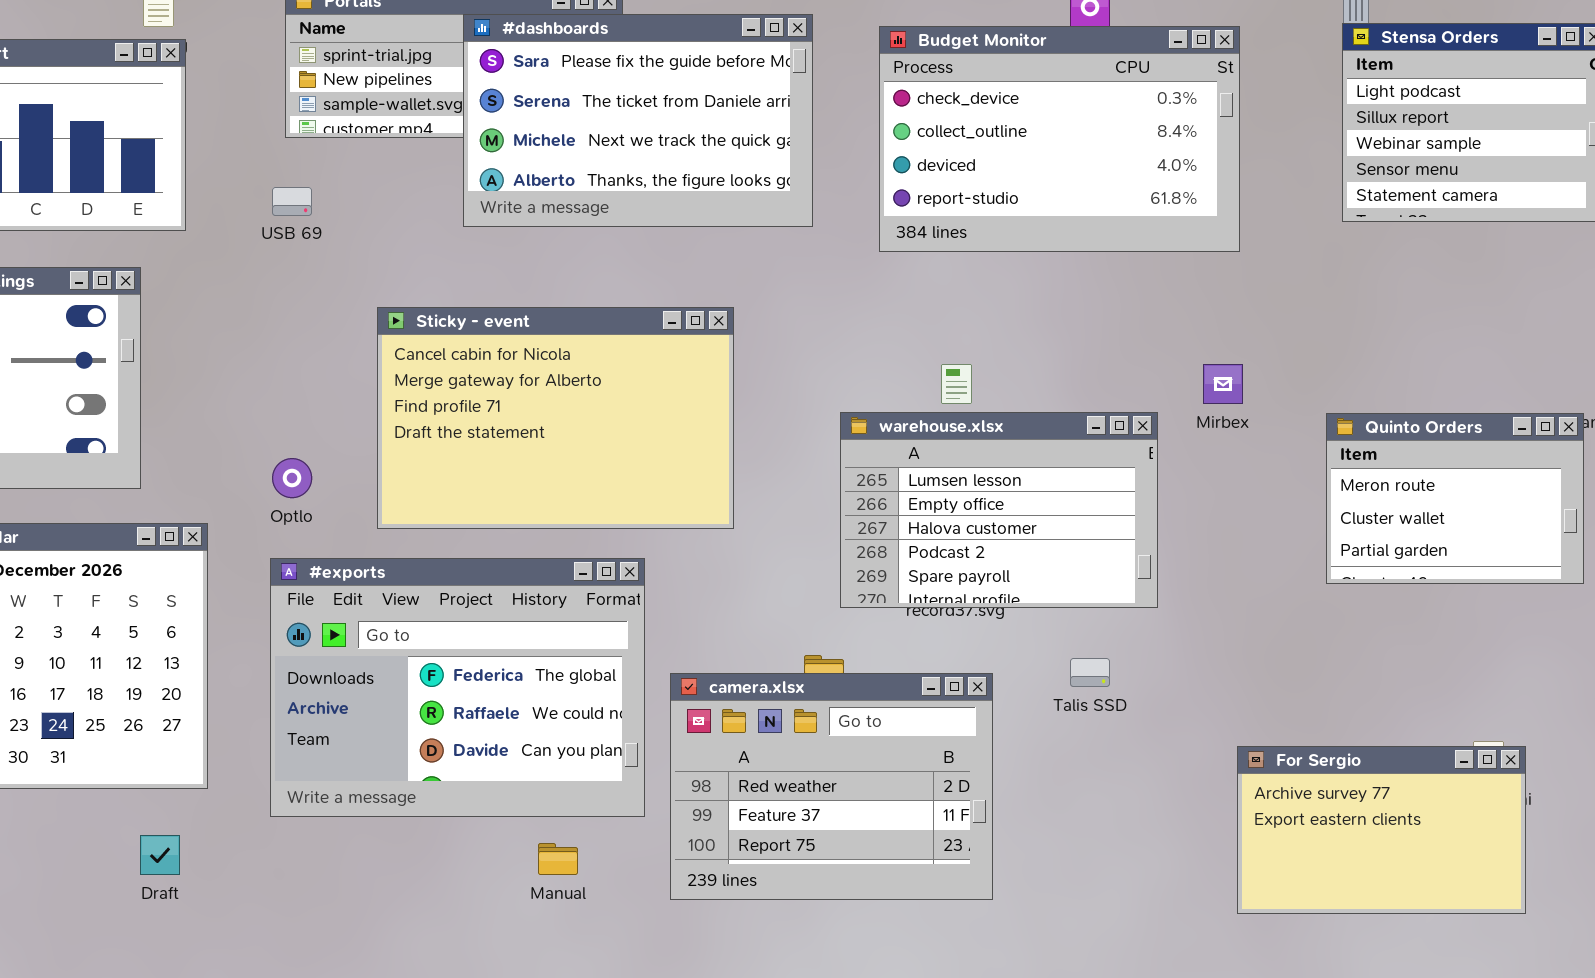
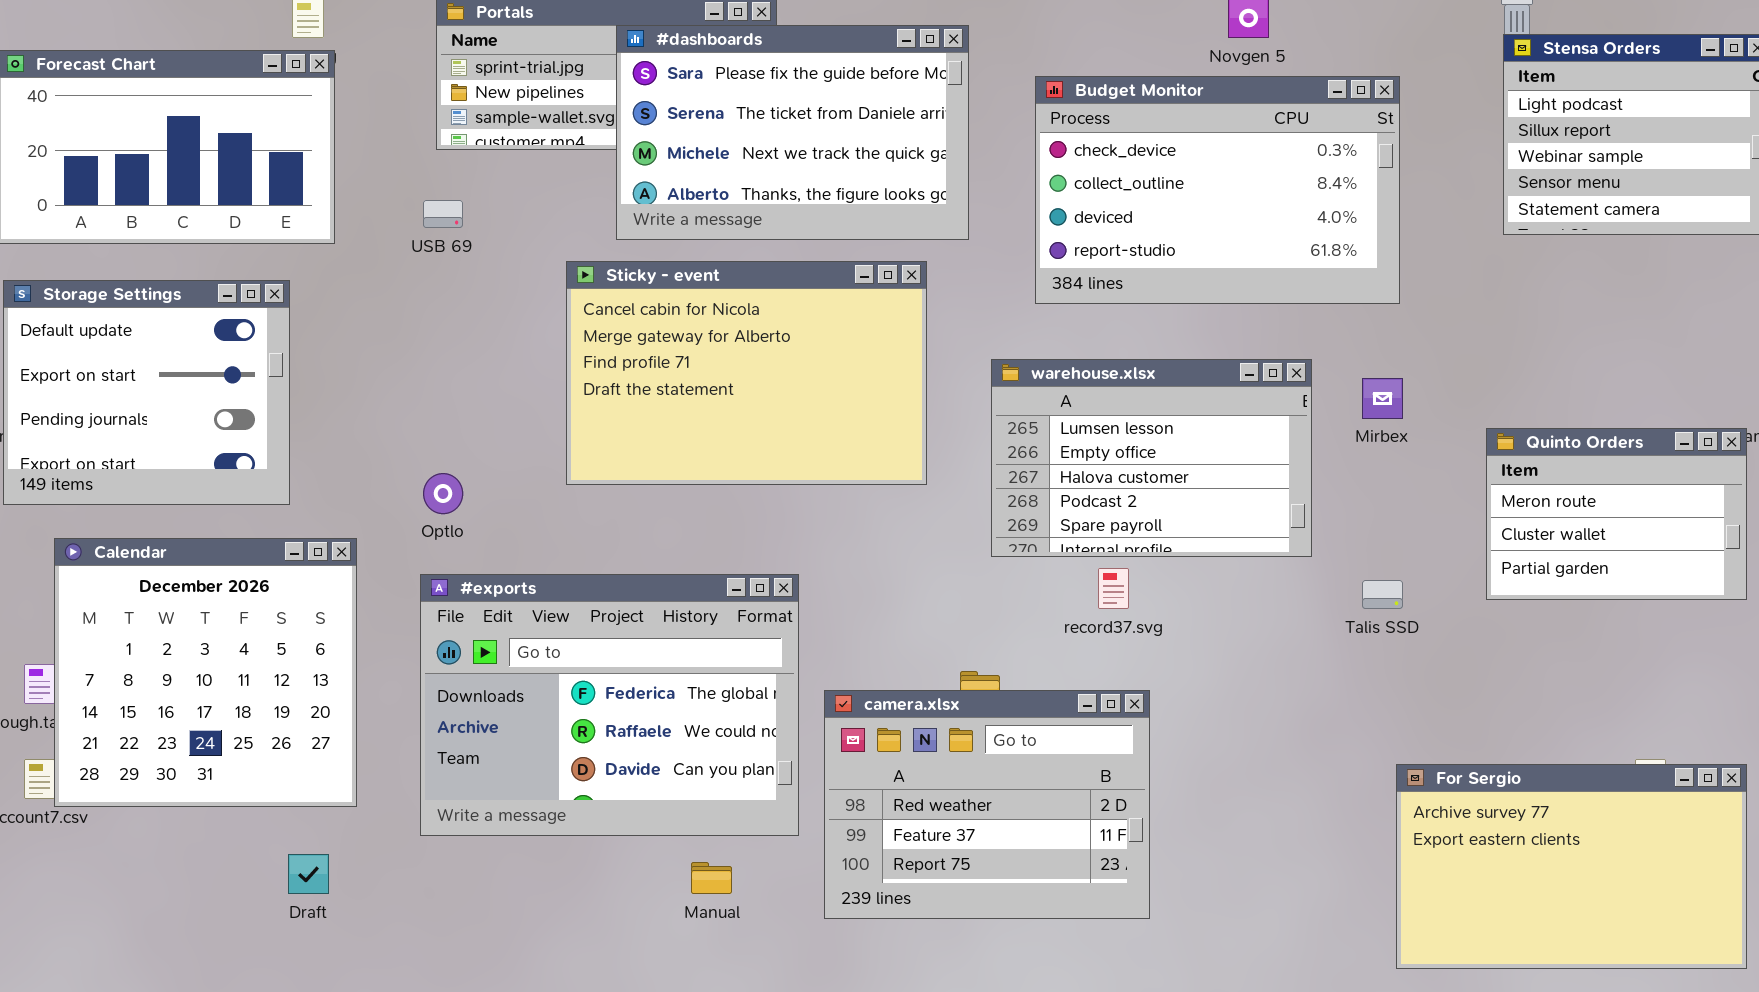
Budget Monitor: [879,26,1240,252] -> [1035,76,1400,304], moved
Sticky - event: [377,307,734,529] -> [566,261,927,485], moved
warehouse.xlsx: [840,412,1158,608] -> [991,359,1312,557], moved
Talis SSD: [1070,658,1110,687] -> [1362,580,1403,609], moved
For Sergio: [1237,746,1526,914] -> [1396,764,1747,969], resized

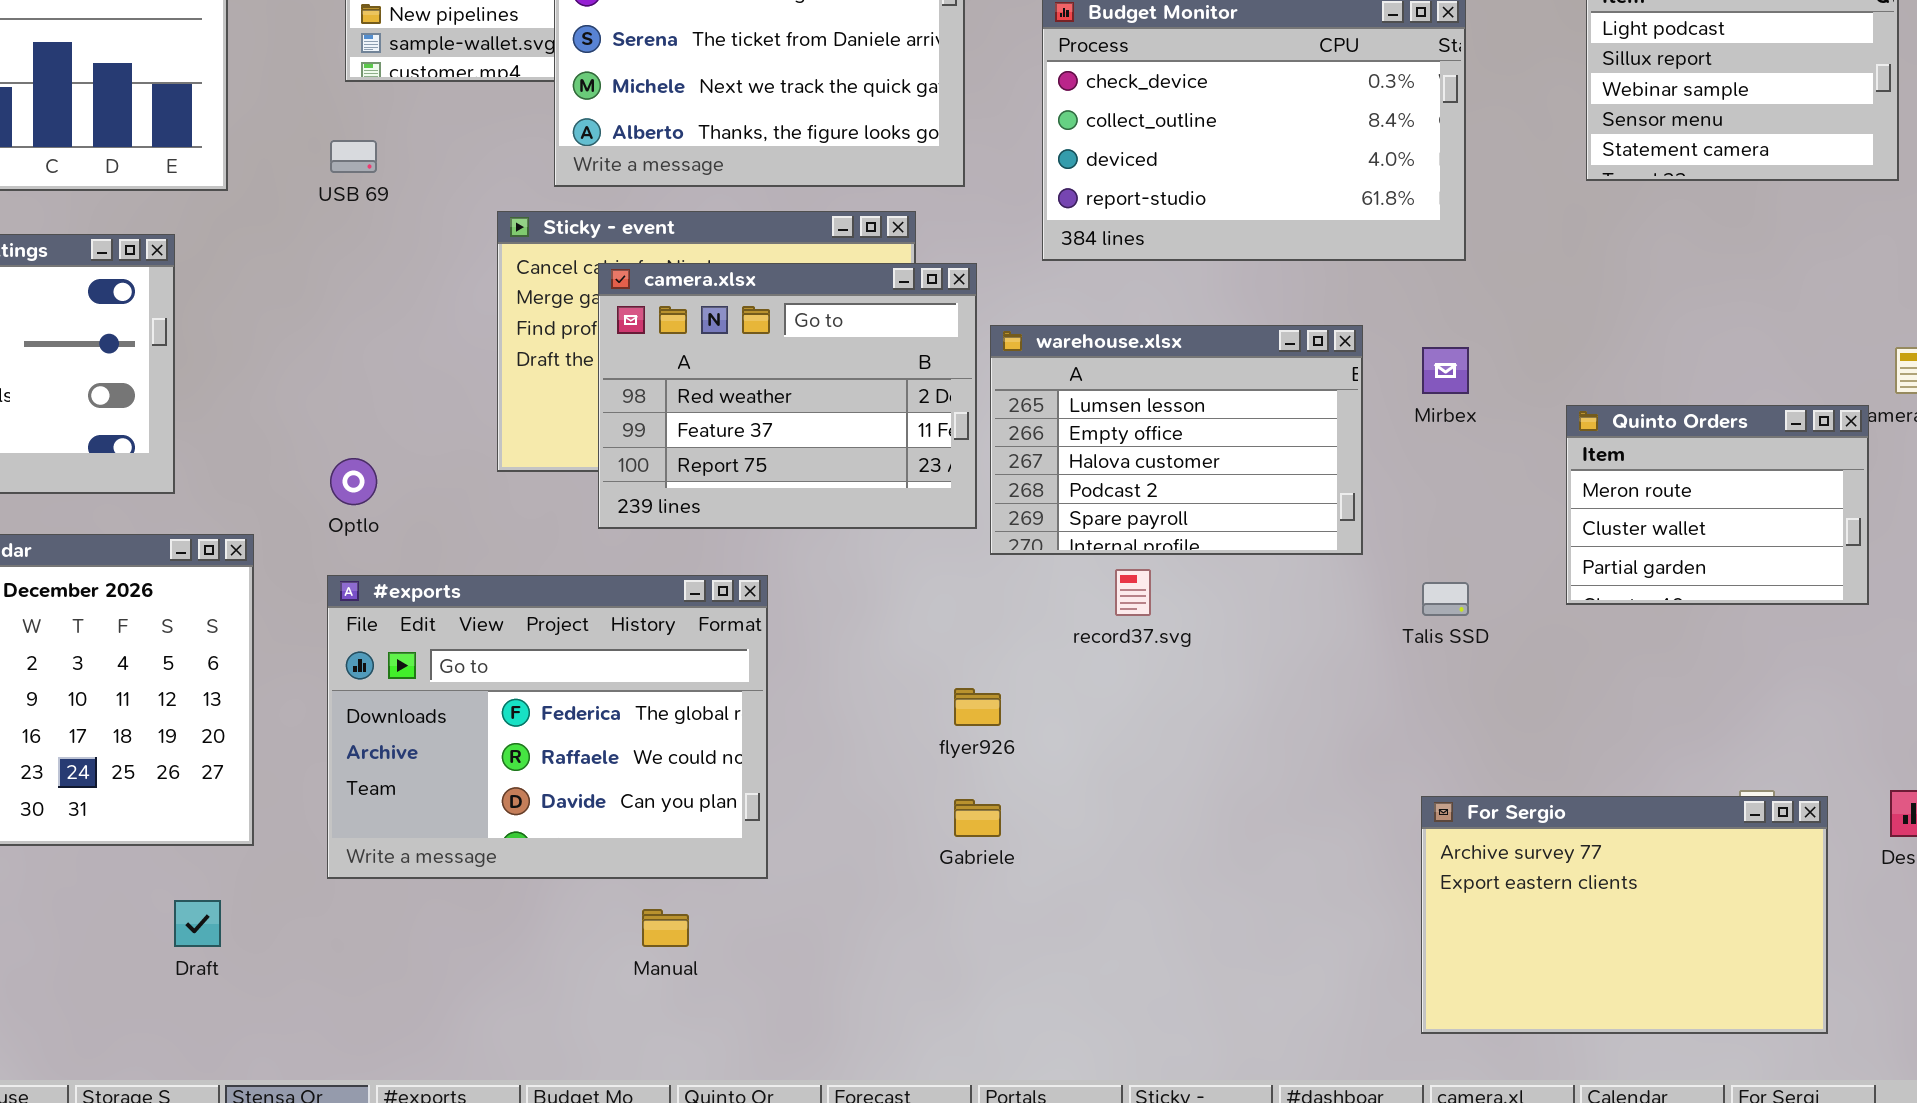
camera.xlsx: [824,690,1150,919] -> [598,263,977,529], moved
For Sergio: [1396,764,1747,969] -> [1421,796,1828,1034], moved

